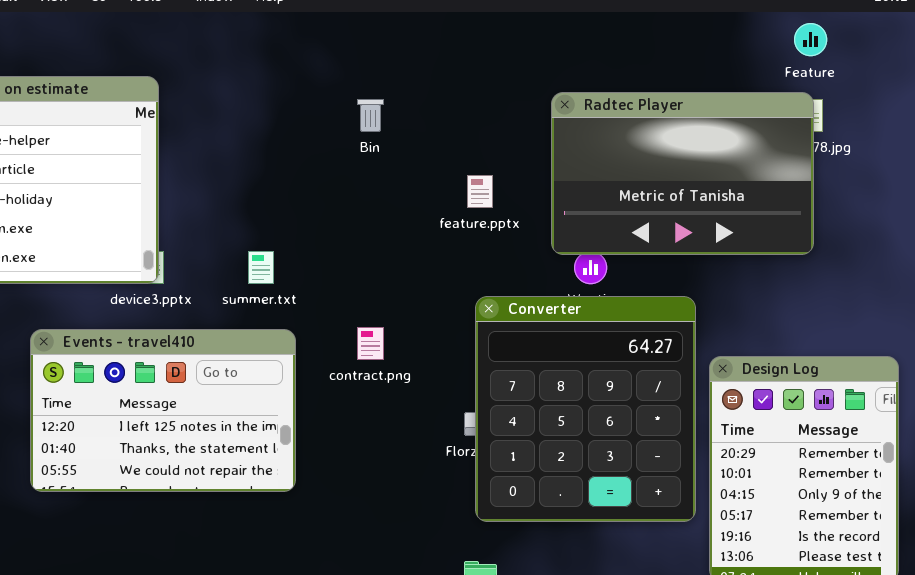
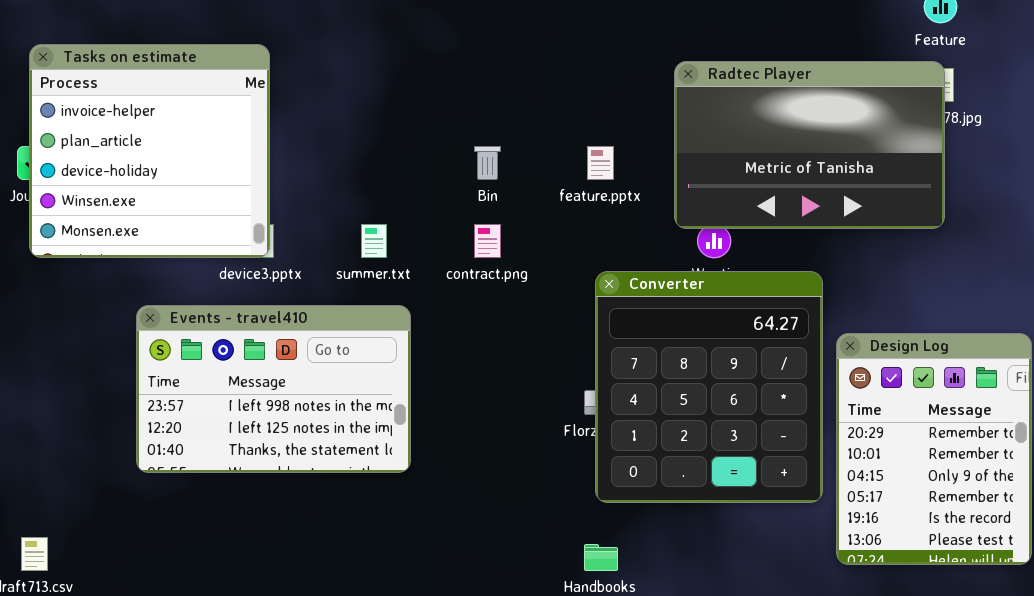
Bin: [357,99,384,132] -> [474,146,501,180], moved
contract.png: [357,327,384,360] -> [474,224,501,258], moved
Events - travel410: [30,329,296,492] -> [136,305,411,473], scrolled up 1 row

